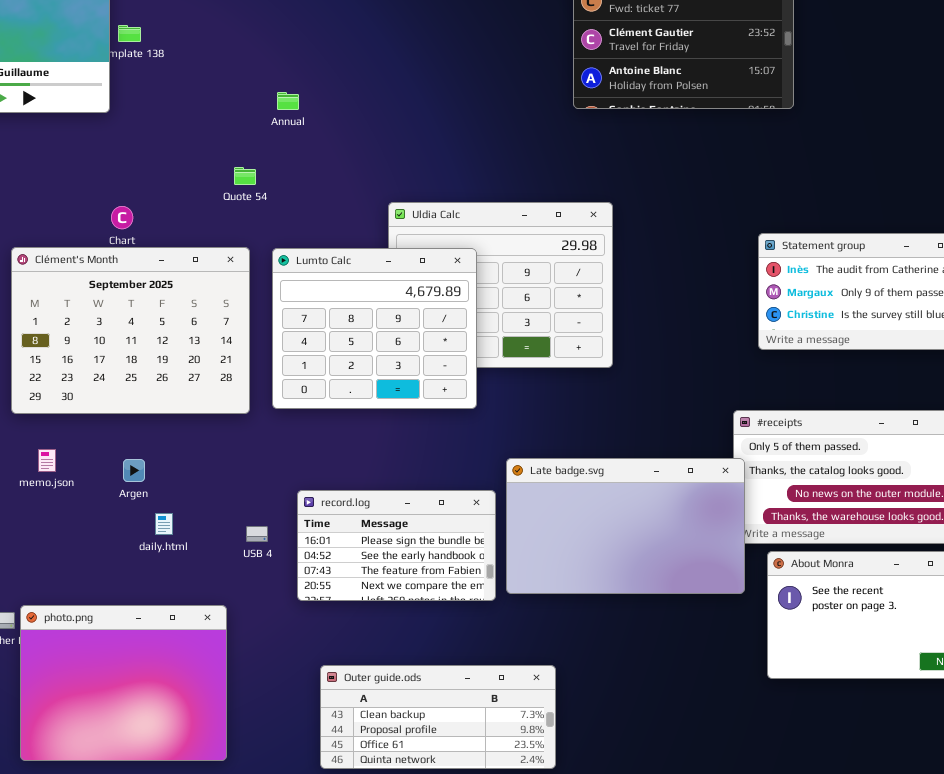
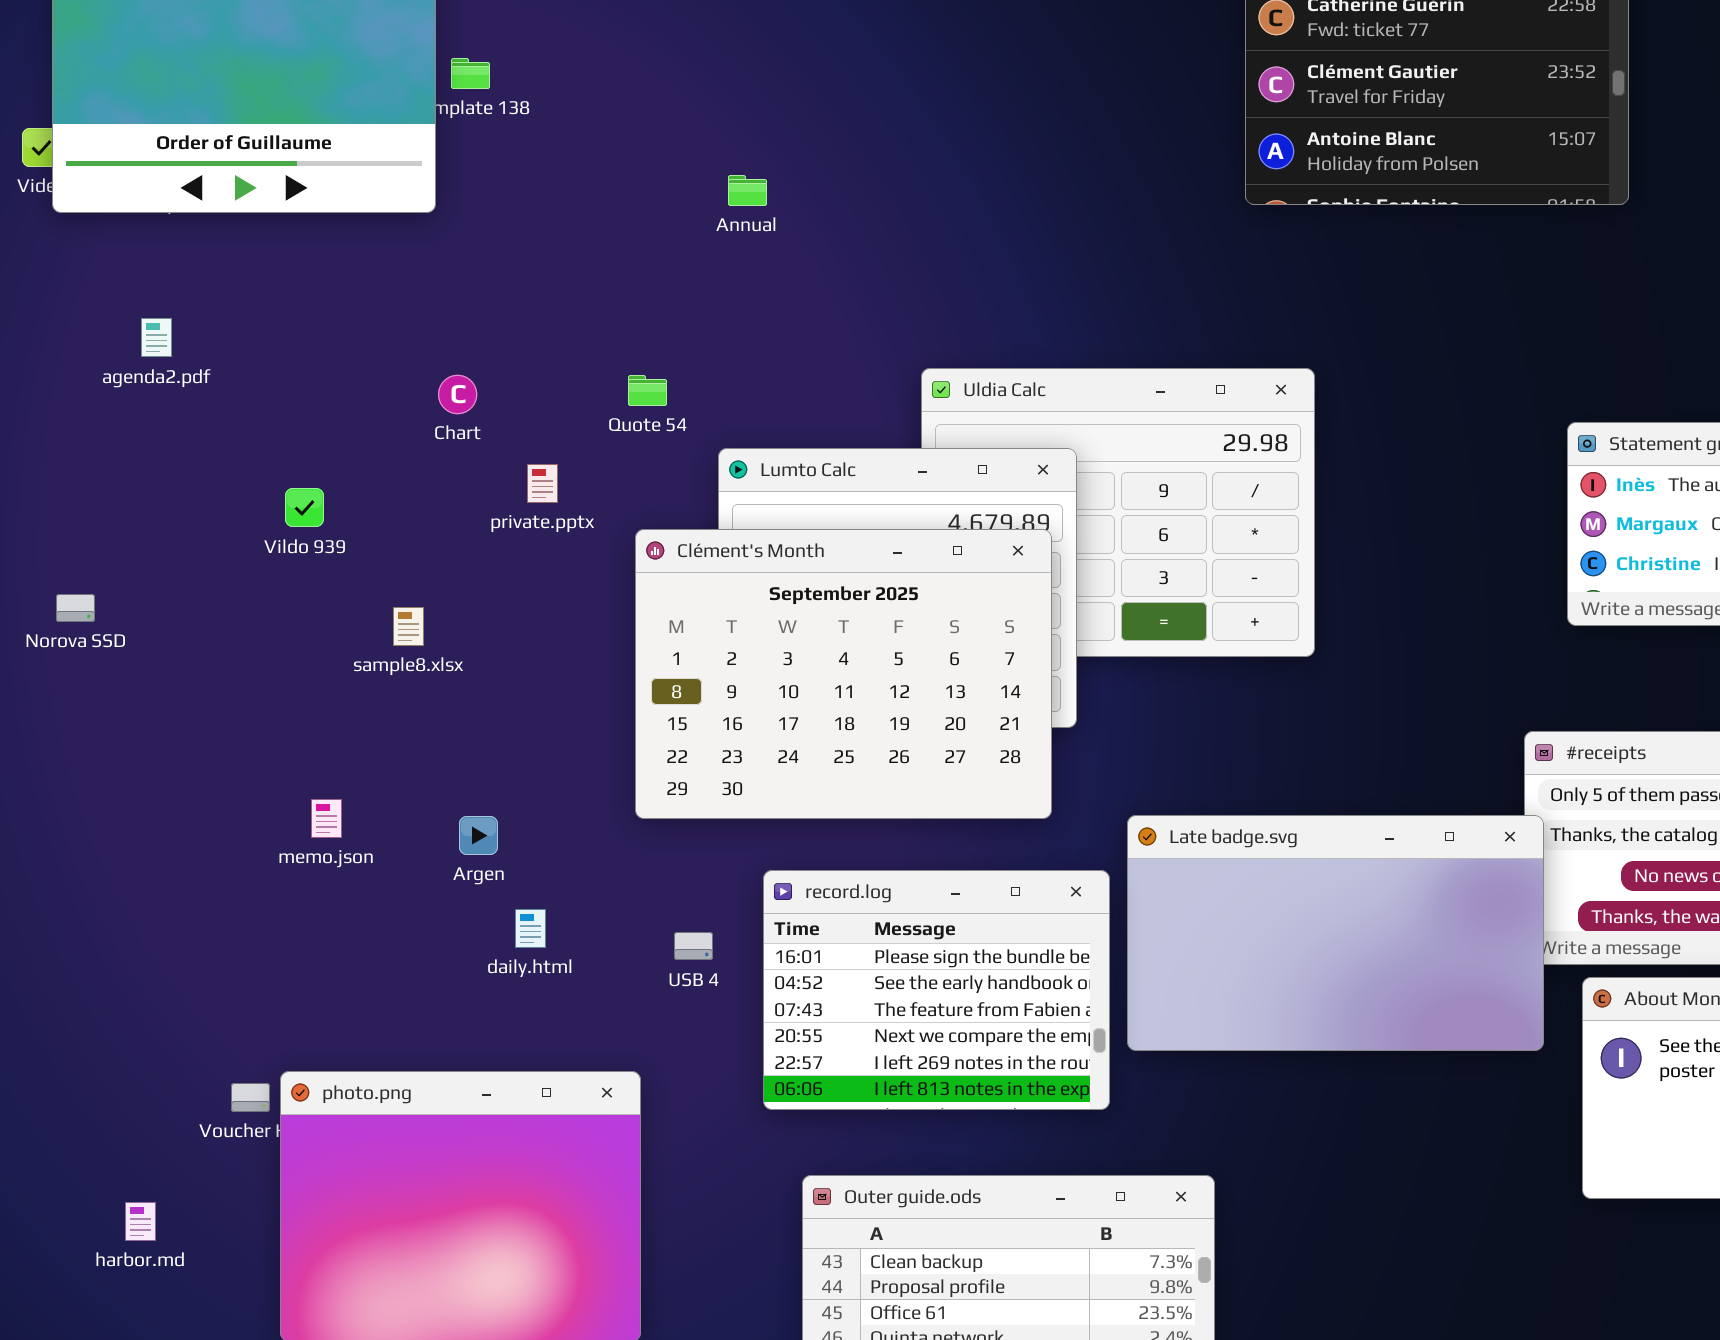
Quote 54: [234,167,256,185] -> [628,375,667,406], moved
Clément's Month: [11,247,250,414] -> [635,529,1052,819], moved
record.log: [297,490,496,601] -> [763,870,1110,1110], resized

